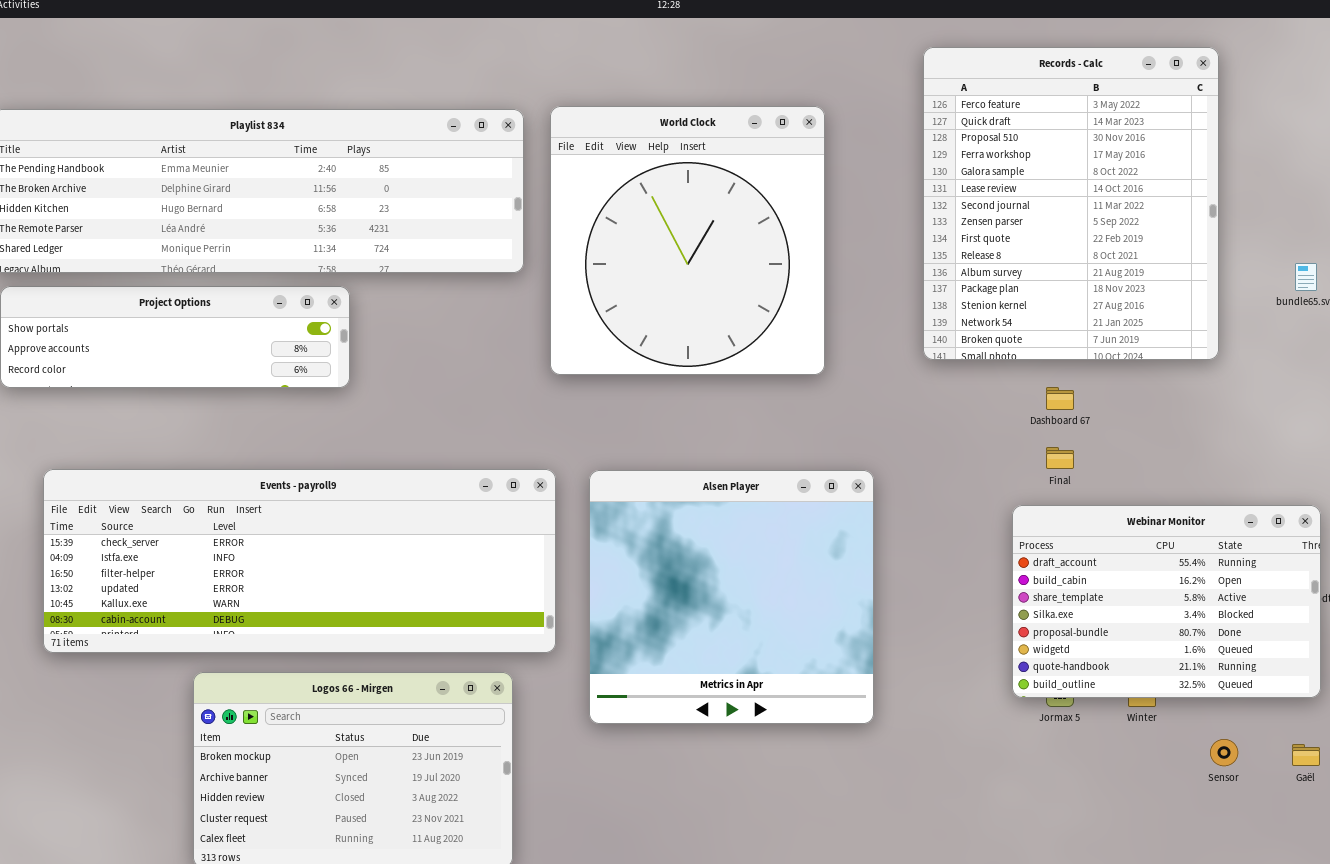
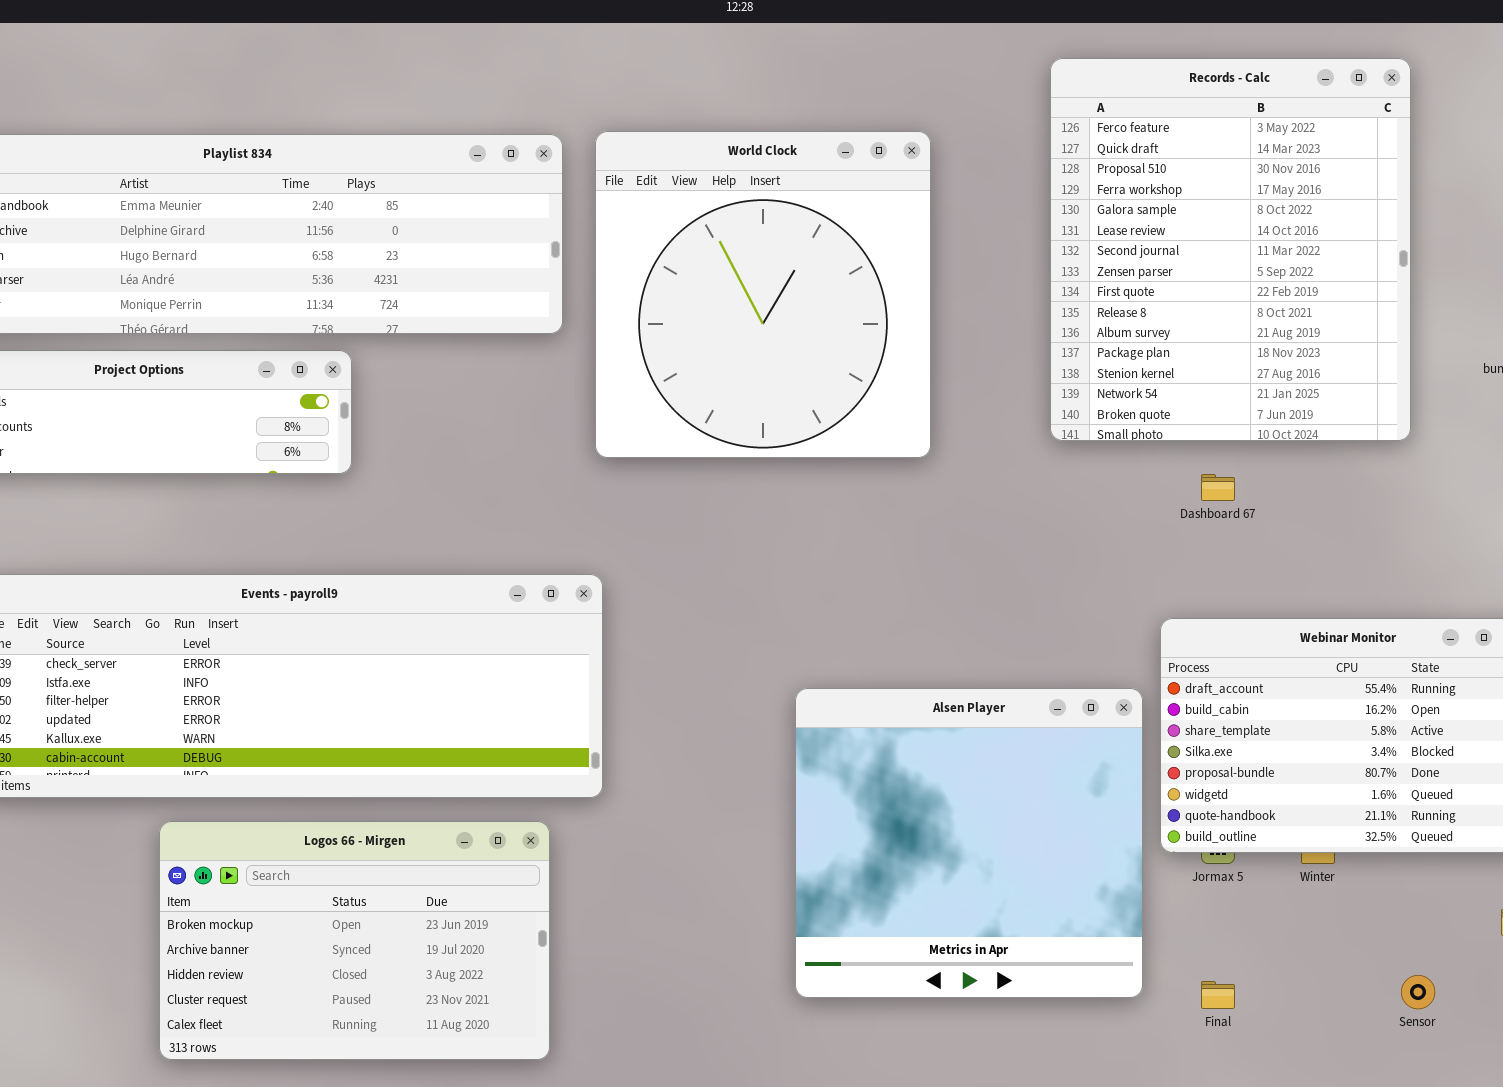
Final: [1046,447,1074,469] -> [1201,981,1235,1009], moved
Alsen Player: [589,470,874,724] -> [795,688,1143,998], moved
Sensor: [1210,739,1238,766] -> [1401,975,1435,1009], moved

